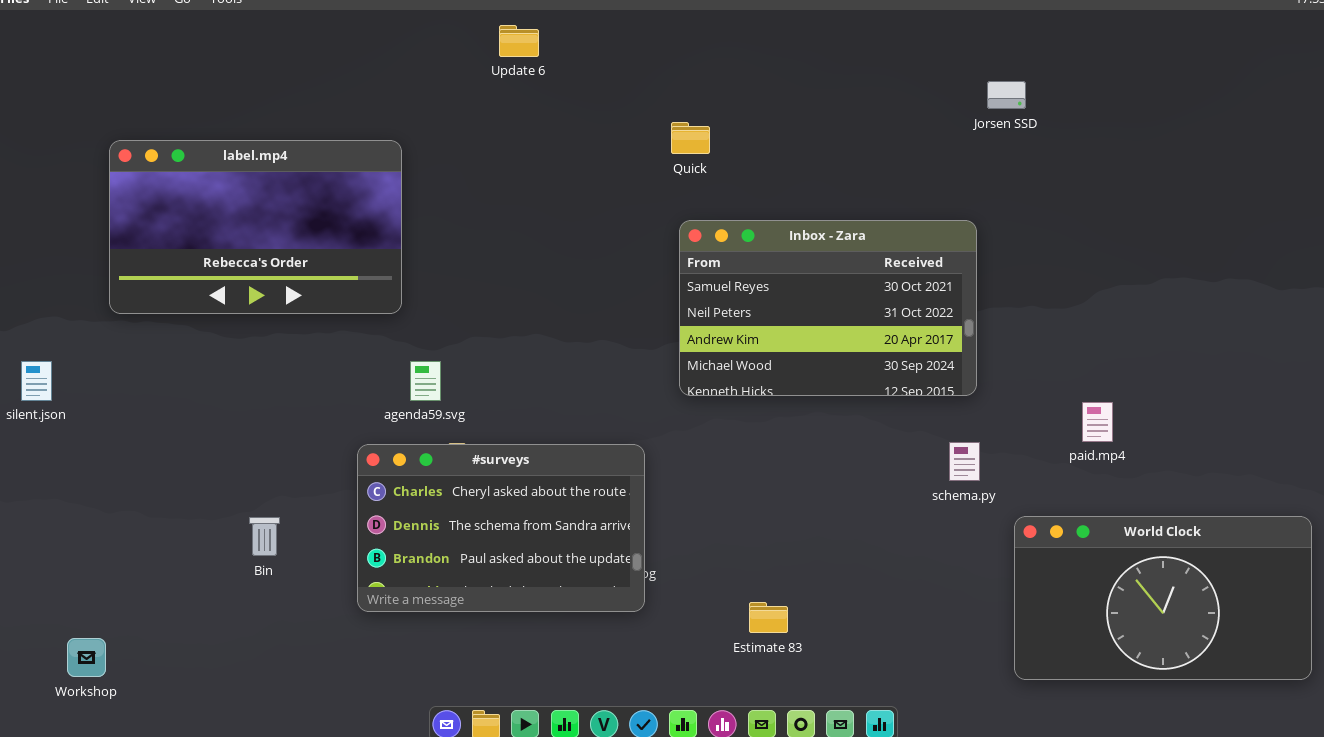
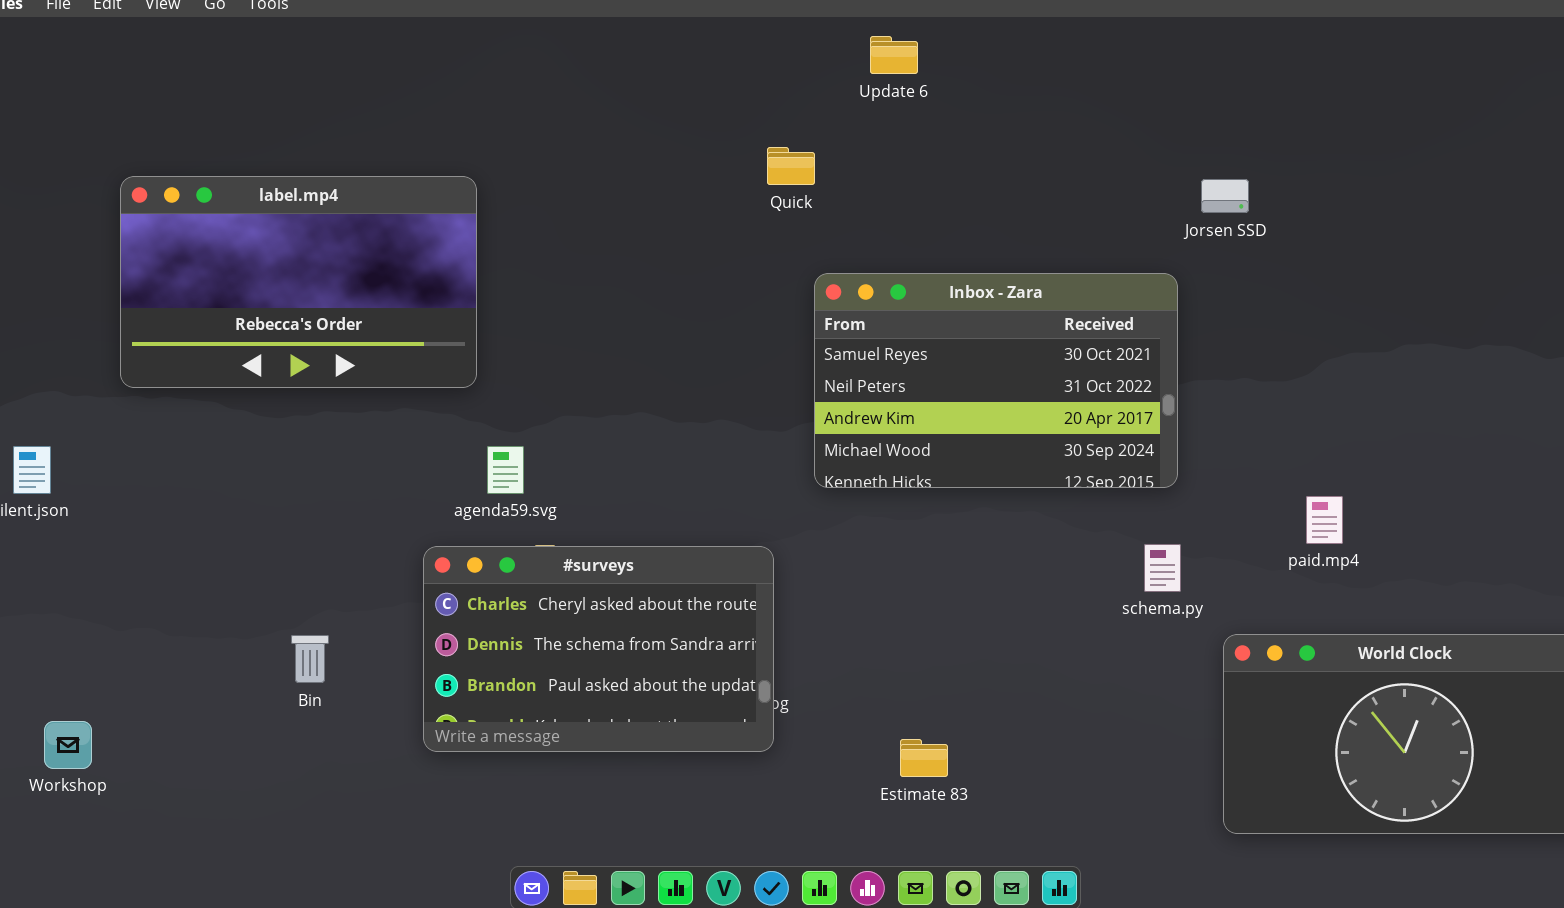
Update 6: [499,25,539,57] -> [870,36,918,74], moved
Jorsen SSD: [987,81,1026,109] -> [1201,179,1249,213], moved
Quick: [671,122,710,154] -> [767,147,815,185], moved
Workshop: [67,638,106,677] -> [44,721,92,769], moved

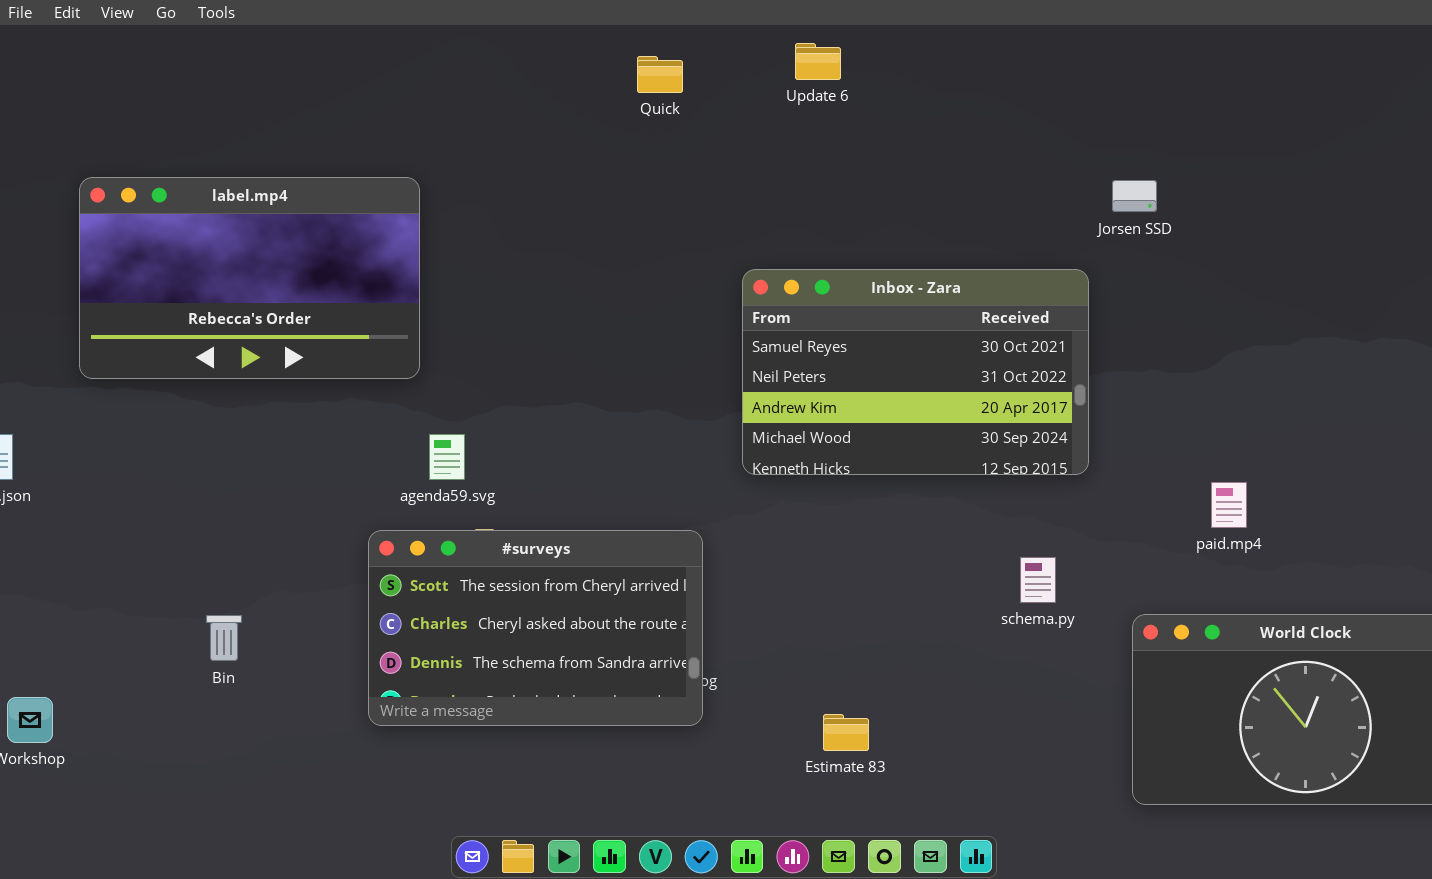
Quick: [767,147,815,185] -> [637,56,683,93], moved
schema.py: [1144,544,1181,592] -> [1020,557,1056,603], moved
#surveys: [423,546,774,752] -> [368,530,703,726], scrolled up 1 row
Bin: [291,635,329,683] -> [206,615,242,661], moved

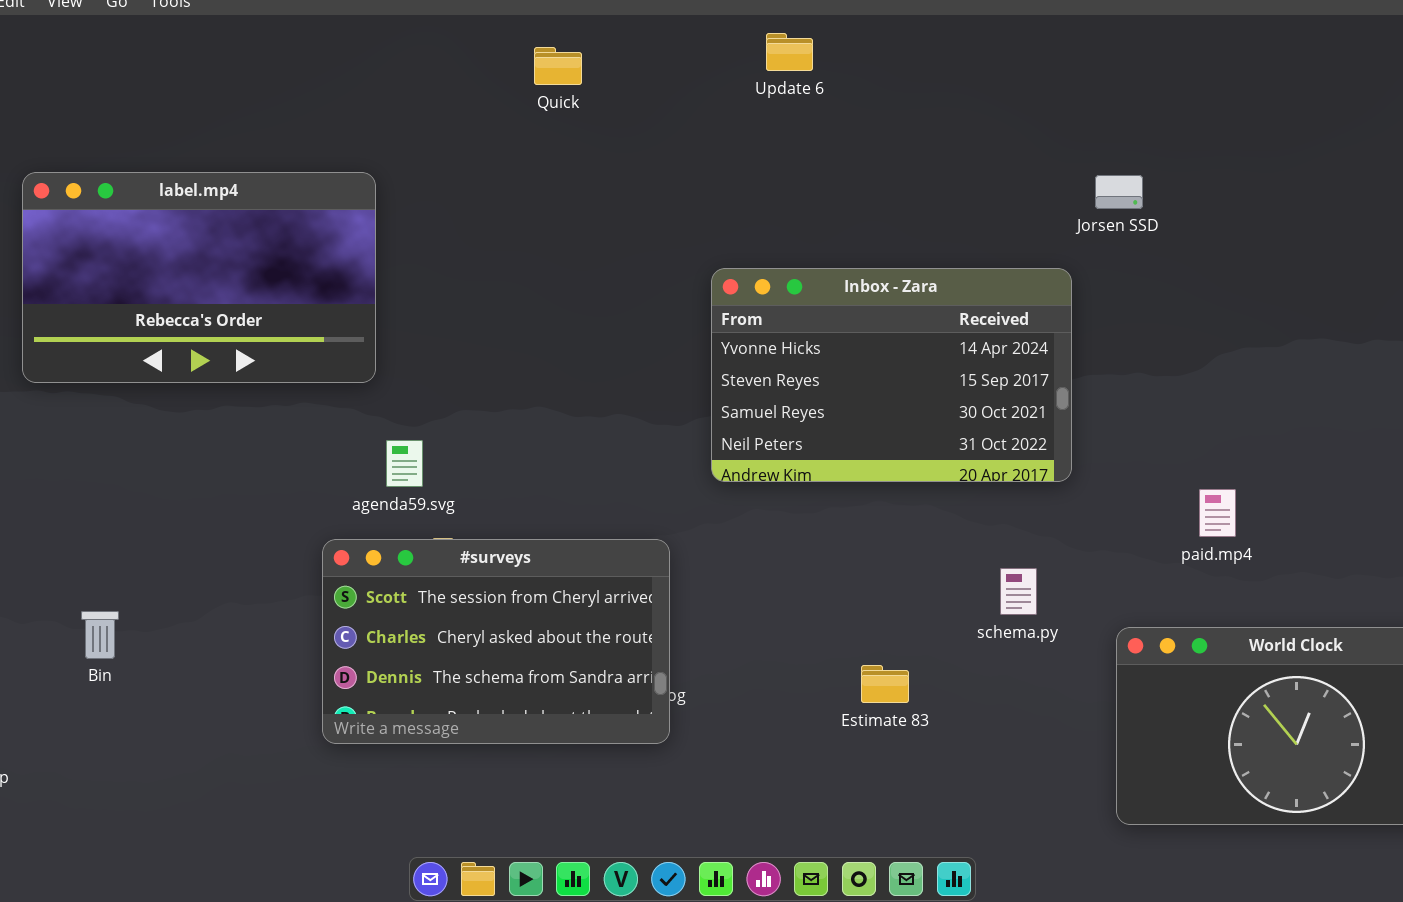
Quick: [637,56,683,93] -> [534,47,582,85], moved
Inbox - Zara: [742,269,1089,475] -> [711,268,1072,482], scrolled up 2 rows
Bin: [206,615,242,661] -> [81,611,119,659], moved
Estimate 83: [823,714,869,751] -> [861,665,909,703], moved

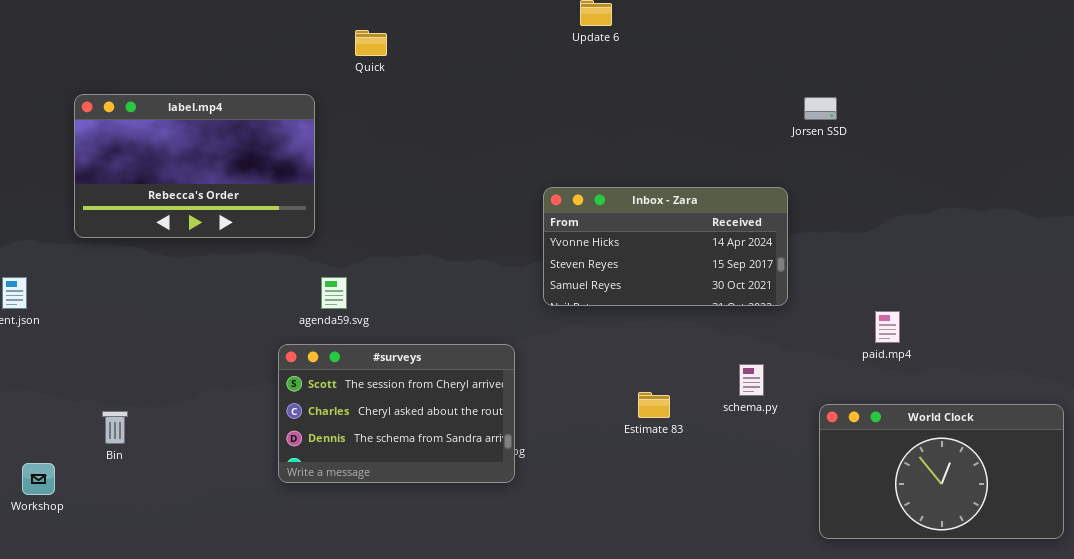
Quick: [534,47,582,85] -> [355,30,387,56], moved
Inbox - Zara: [711,268,1072,482] -> [543,187,788,306], resized
Bin: [81,611,119,659] -> [102,411,128,444], moved
Estimate 83: [861,665,909,703] -> [638,392,670,418], moved

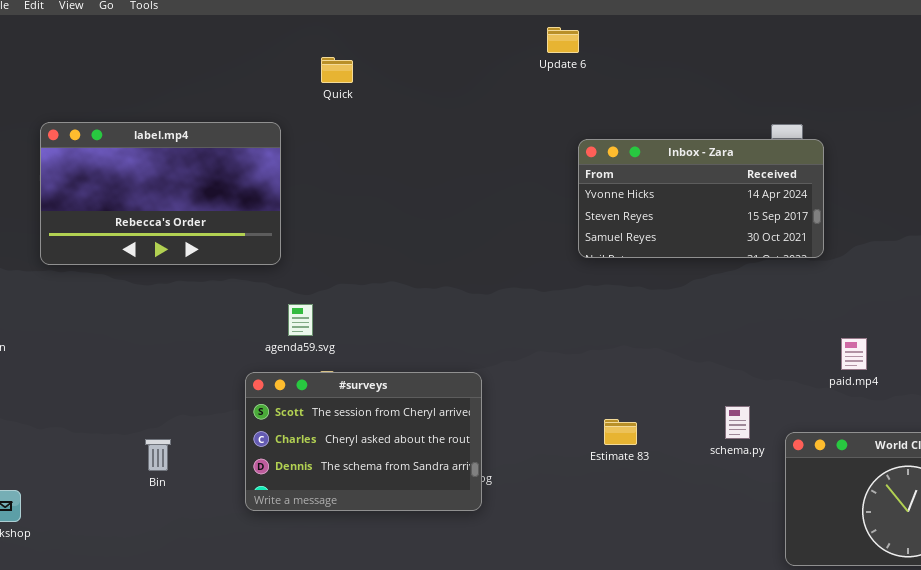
Inbox - Zara: [543,187,788,306] -> [578,139,824,258], moved
schema.py: [739,364,764,396] -> [725,406,750,439], moved
Bin: [102,411,128,444] -> [145,439,171,471], moved

